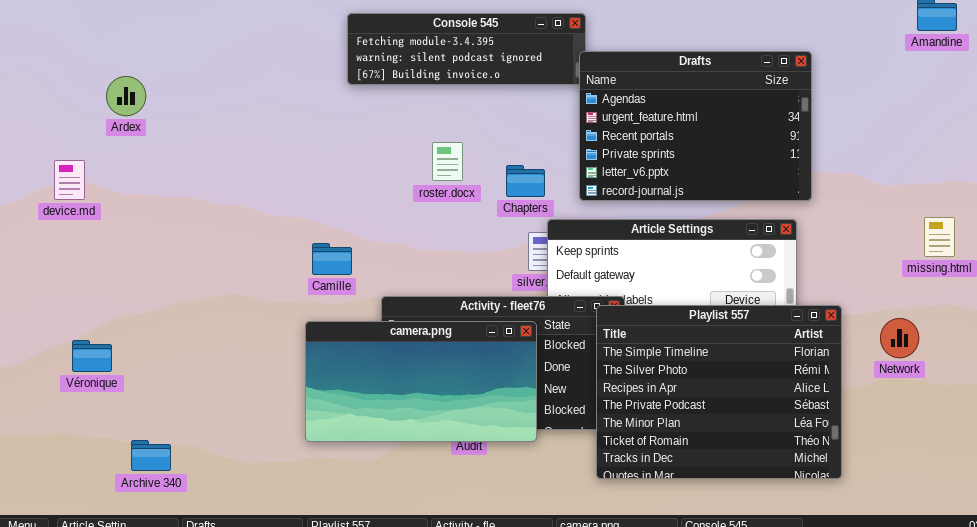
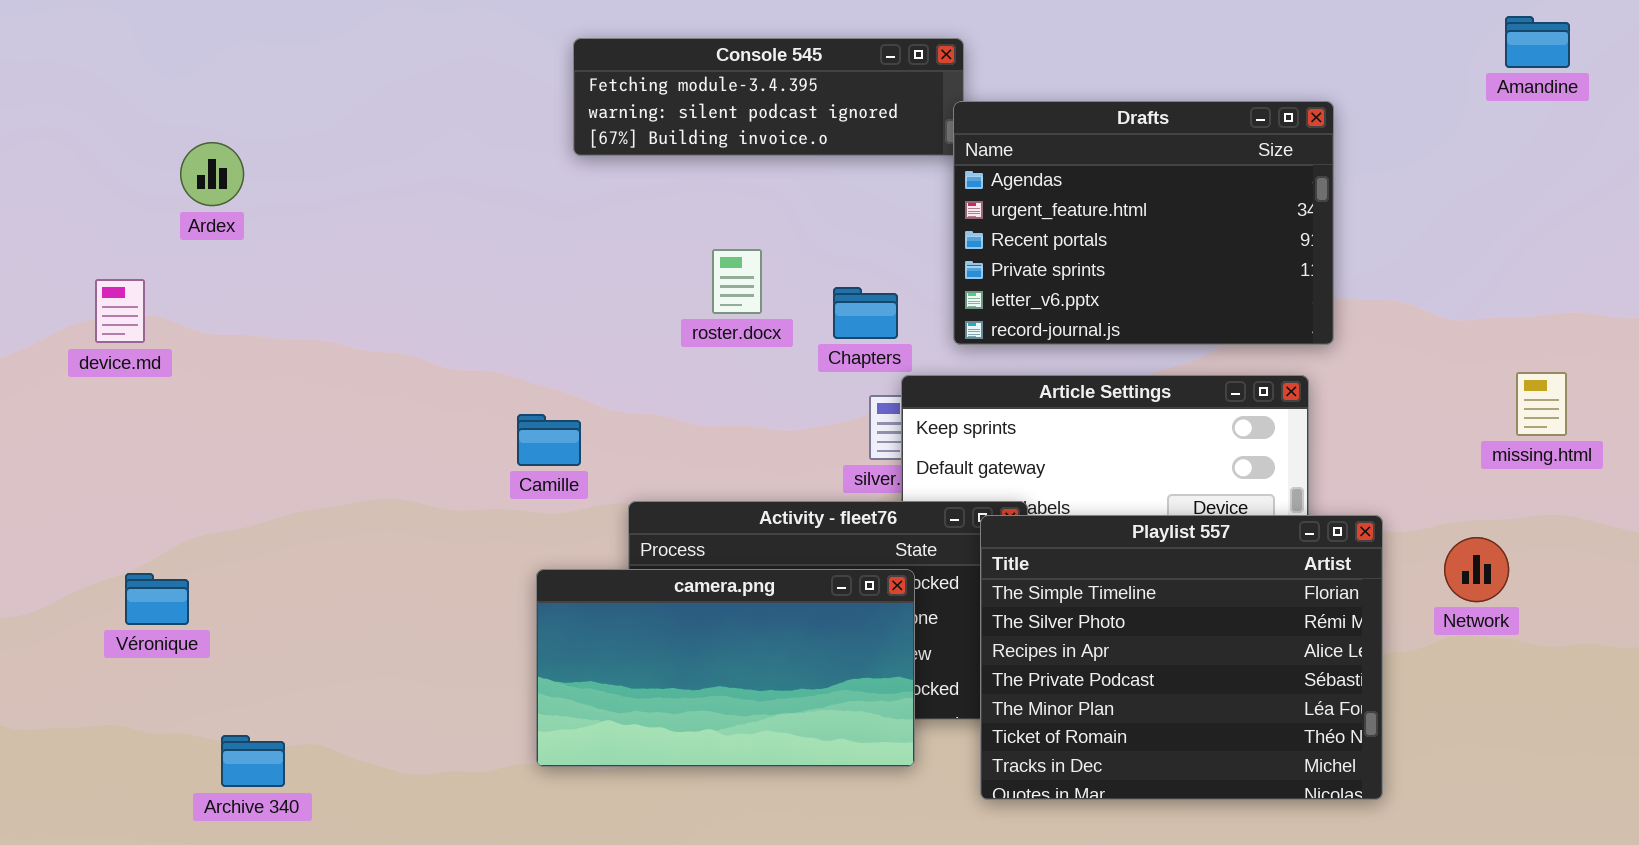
camera.png: [305,321,537,442] -> [536,569,915,767], moved

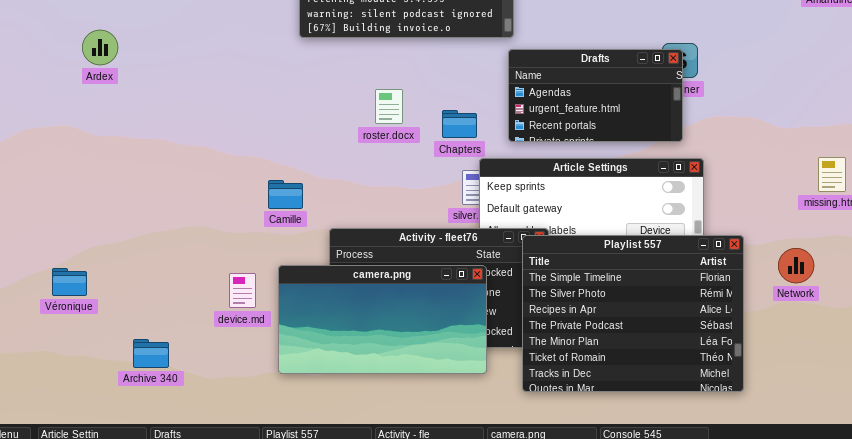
Drafts: [953,101,1334,345] -> [508,49,683,142], resized
device.md: [95,279,145,343] -> [229,273,256,308], moved
Archive 340: [221,735,285,787] -> [133,339,169,368], moved

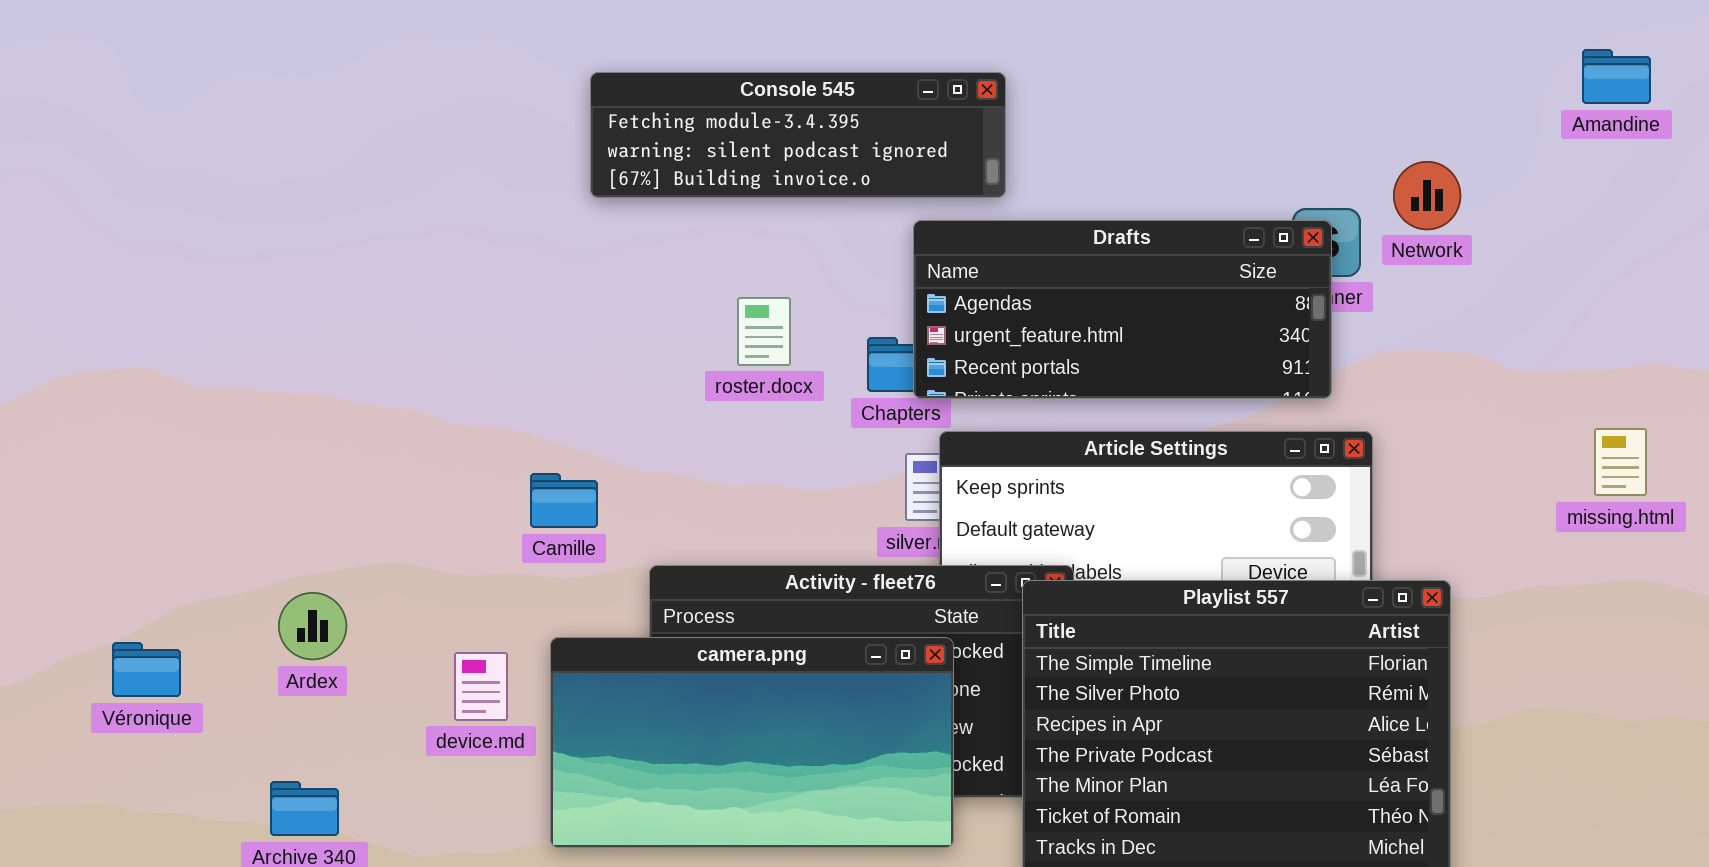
Ardex: [82,30,118,65] -> [278,592,347,660], moved
Drafts: [508,49,683,142] -> [913,220,1332,399], resized
Network: [778,248,814,283] -> [1393,161,1461,230], moved

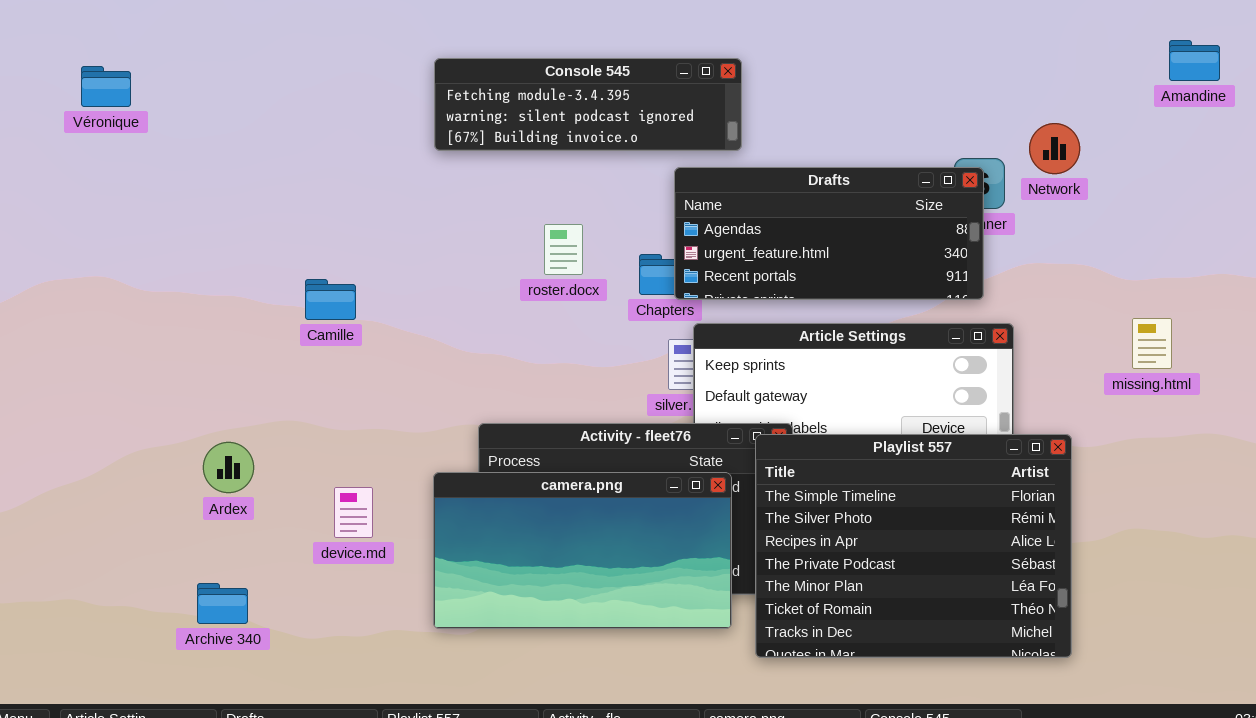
missing.html: [1594,428,1647,496] -> [1132,318,1172,369], moved
Camille: [530,473,598,528] -> [305,279,356,320], moved
camera.png: [550,637,954,848] -> [433,472,732,629], moved
Véronique: [112,642,181,697] -> [81,66,131,107], moved

